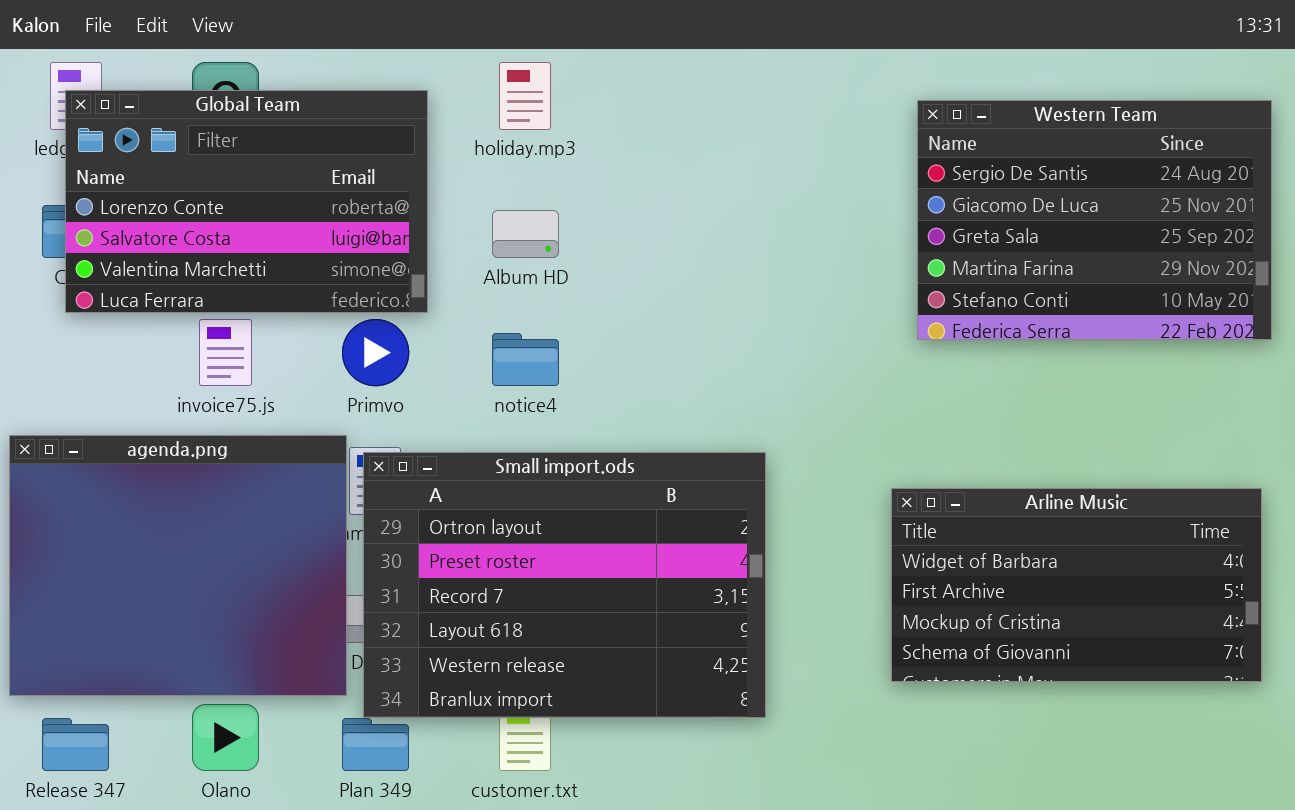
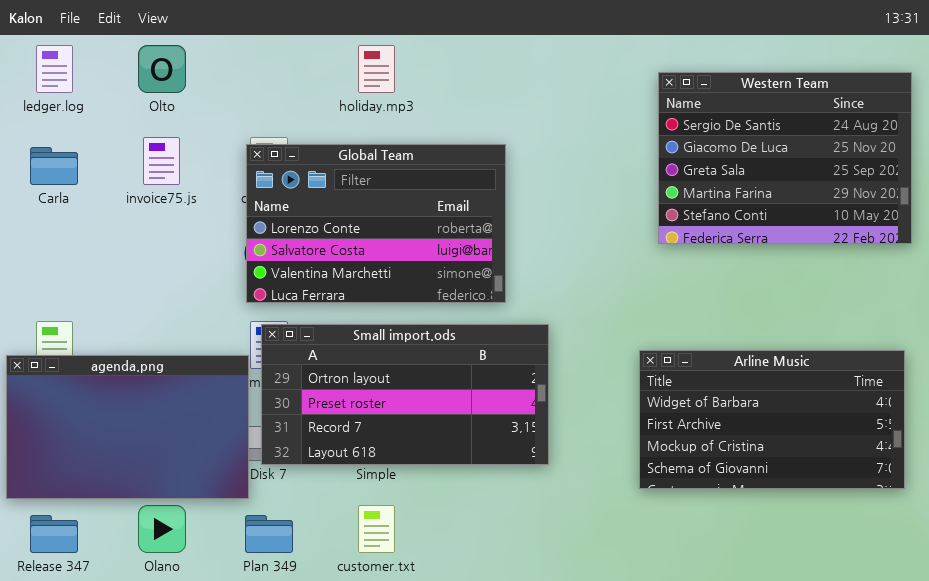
Global Team: [65,90,428,313] -> [246,144,506,303], moved
invoice75.js: [199,319,252,386] -> [143,137,180,185], moved
agenda.png: [9,435,347,696] -> [6,355,249,499], resized
Small import.ods: [363,452,766,718] -> [261,324,549,465], resized

